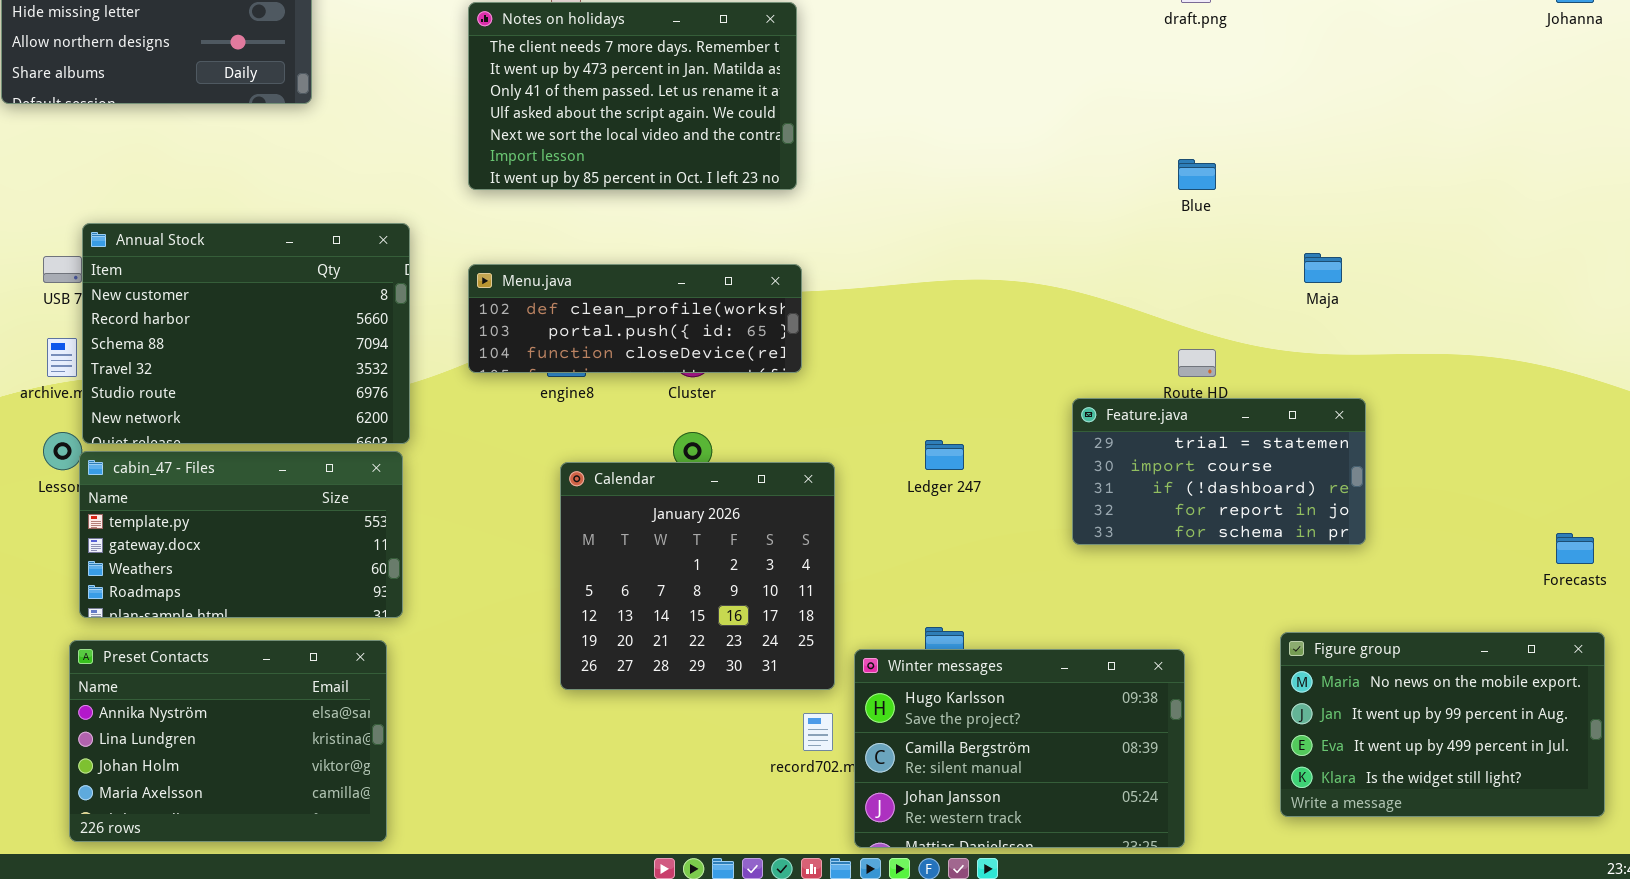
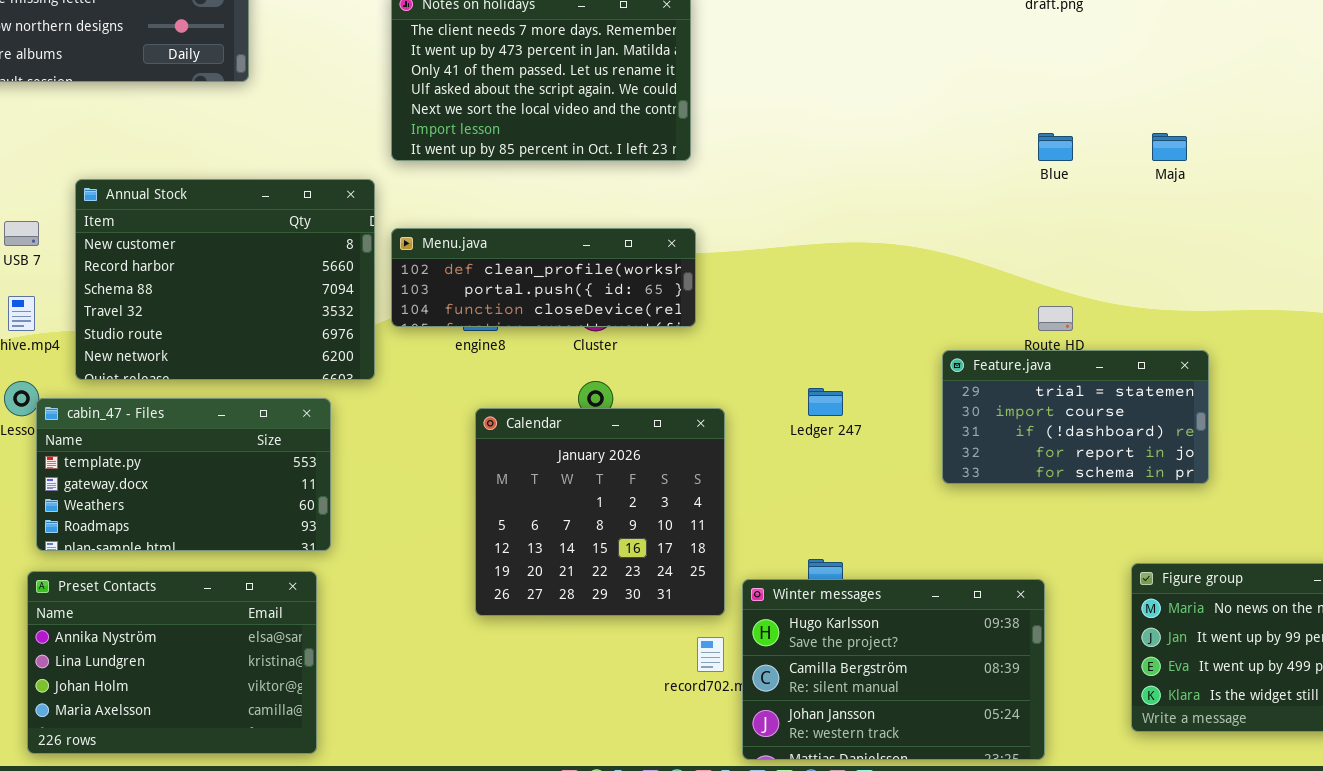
Annual Stock: [82,223,410,444] -> [75,179,375,380], moved
Maja: [1304,253,1342,283] -> [1152,133,1187,161], moved

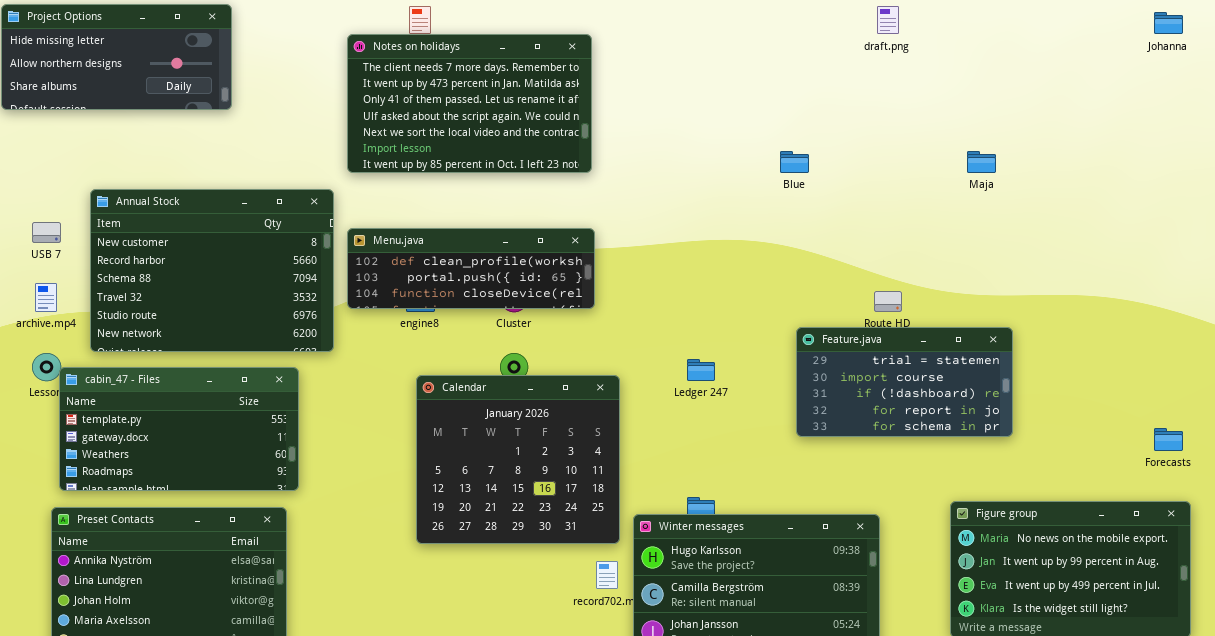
Blue: [1038,133,1073,161] -> [780,151,809,173], moved

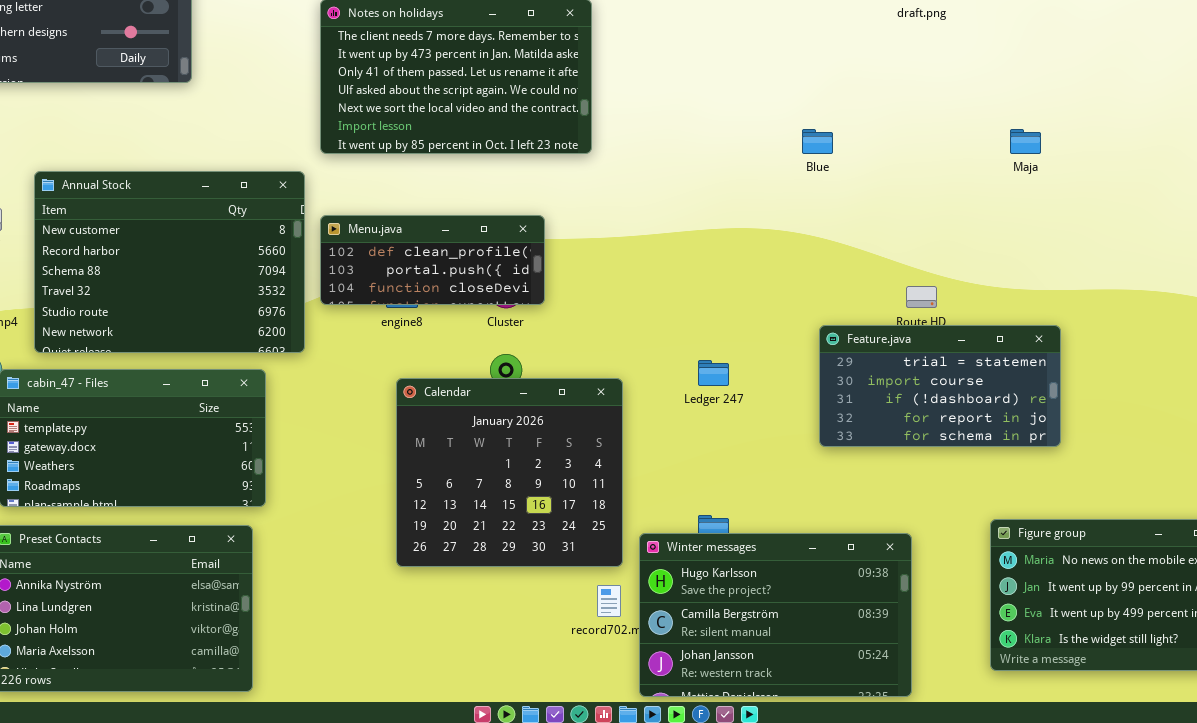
Menu.java: [347,228,595,309] -> [320,215,545,305], resized

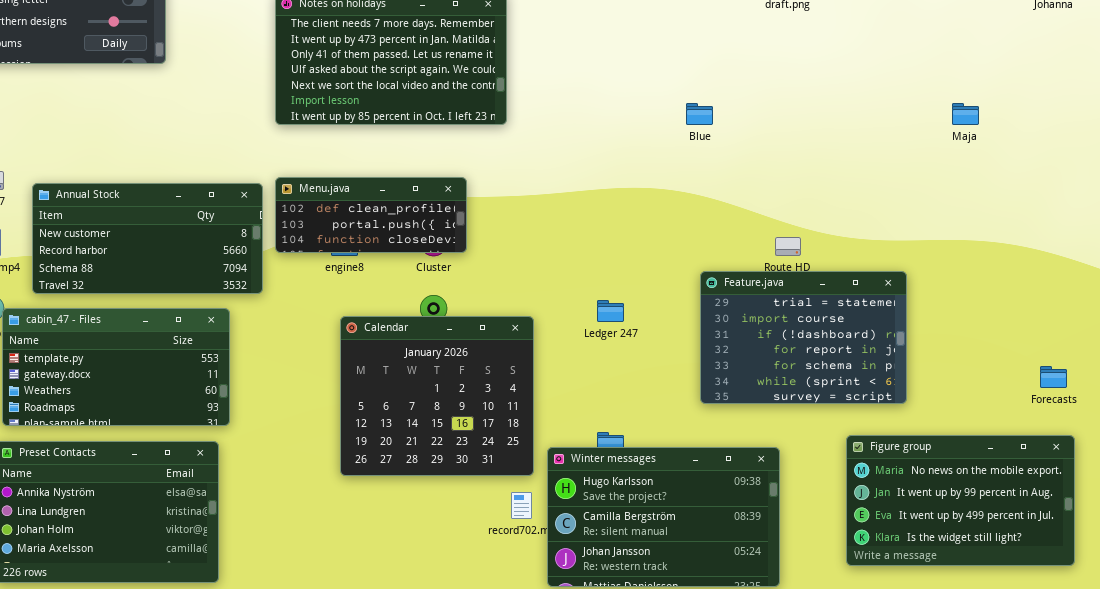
Maja: [1010,129,1041,154] -> [952,103,979,125], moved
Annual Stock: [34,171,305,353] -> [32,183,263,294], resized
Feature.java: [819,325,1061,447] -> [700,271,907,404], resized

